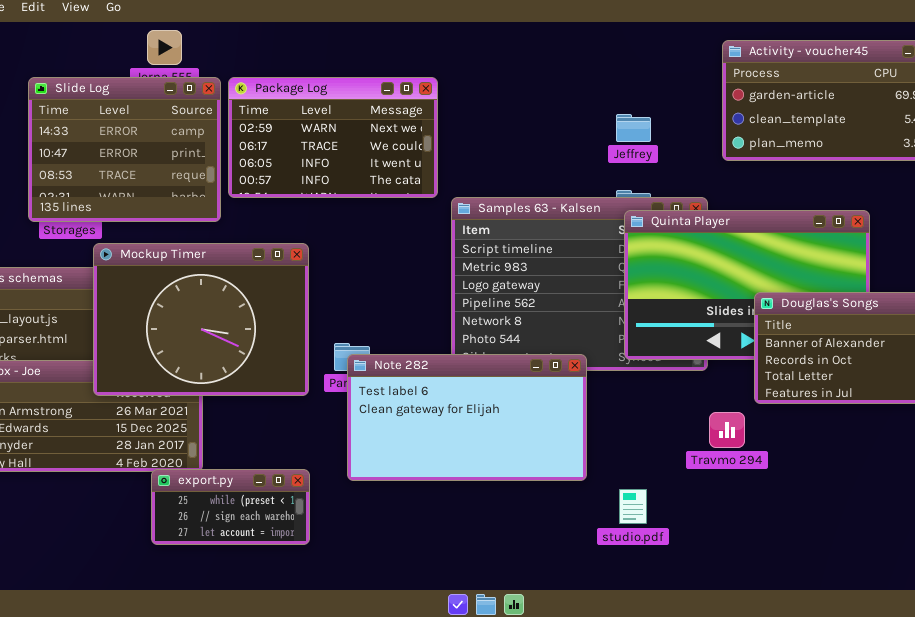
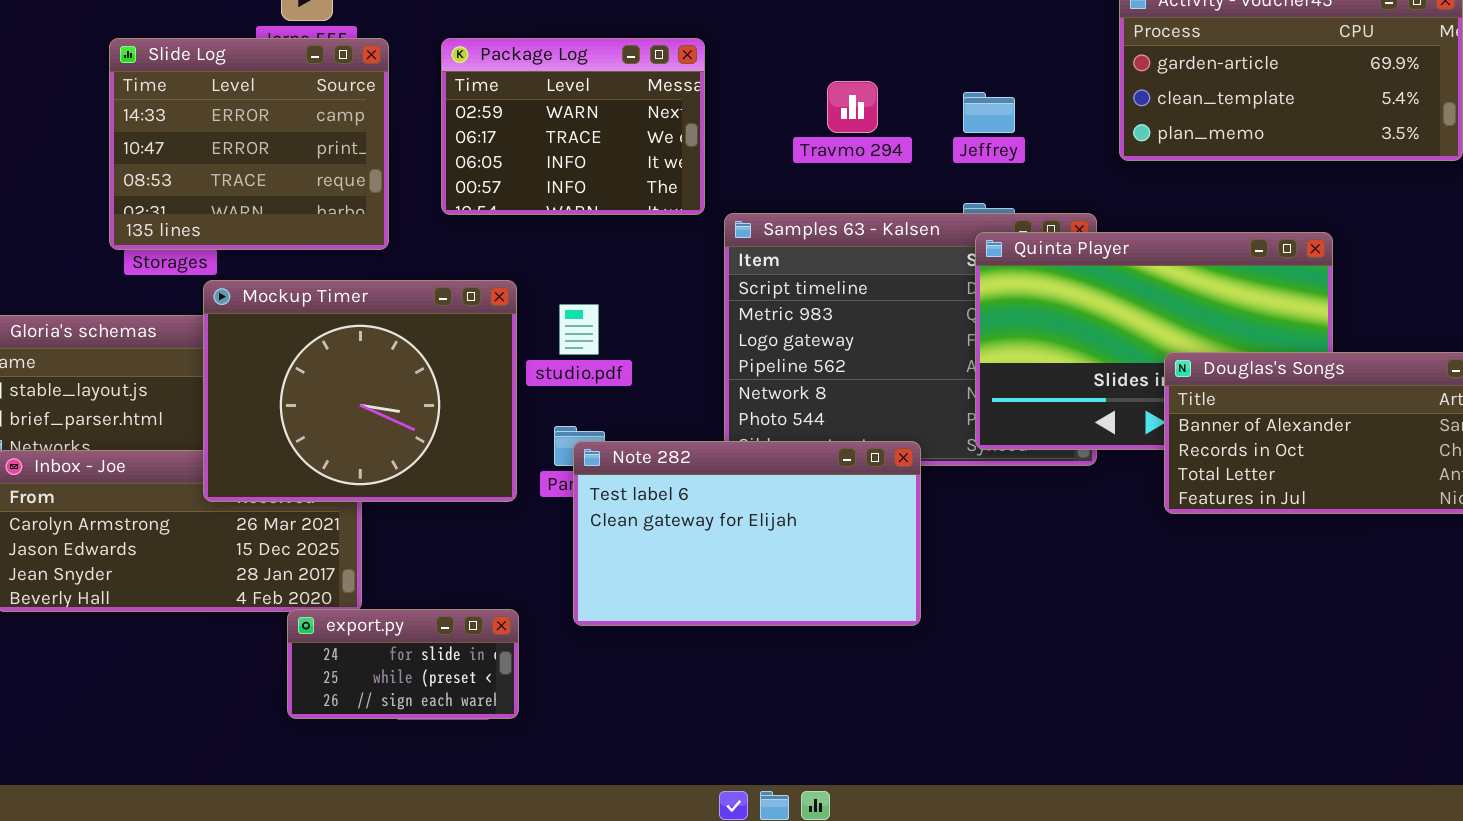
Package Log: [228,77,438,198] -> [441,38,705,215], resized
Travmo 294: [709,412,745,448] -> [827,81,878,133], moved
export.py: [151,469,310,545] -> [287,609,519,719], scrolled up 1 row
studio.pdf: [619,489,647,524] -> [559,304,599,355], moved

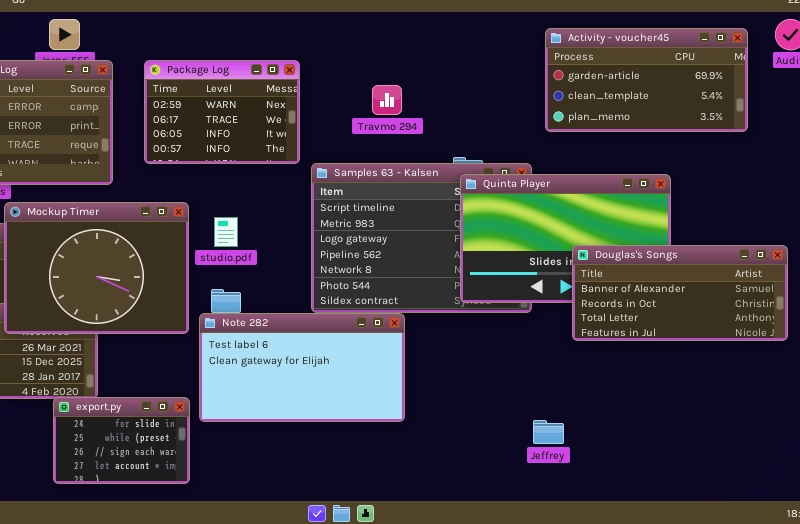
Jeffrey: [963,92,1015,133] -> [533,420,564,444], moved
Note 282: [573,441,921,626] -> [199,313,405,422], moved
export.py: [287,609,519,719] -> [53,397,190,484], resized

